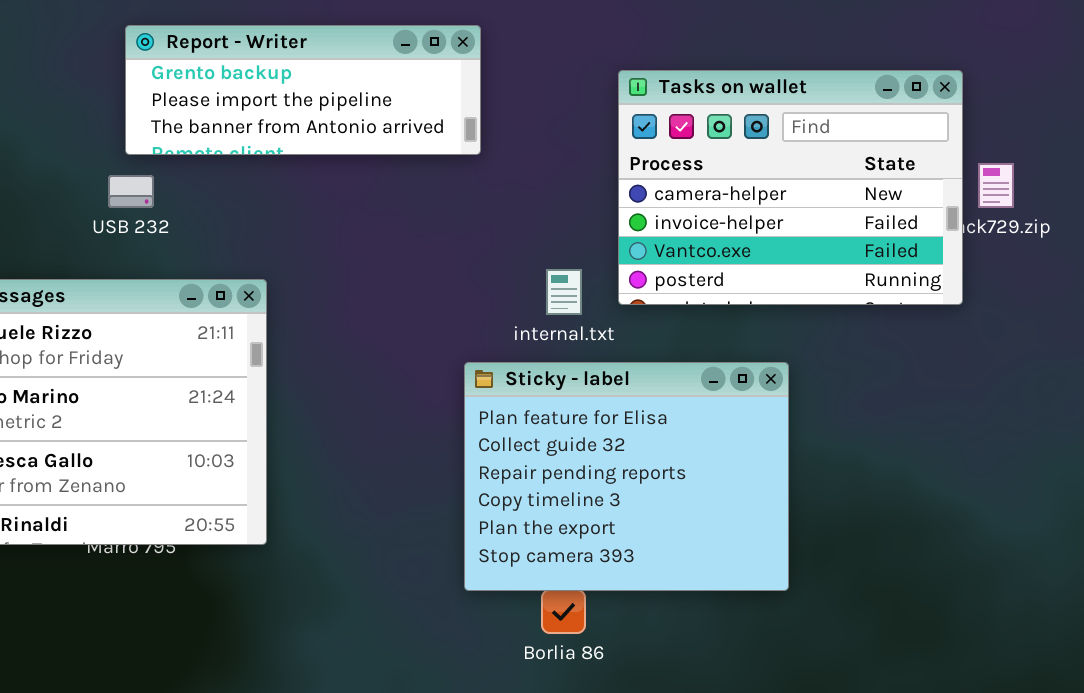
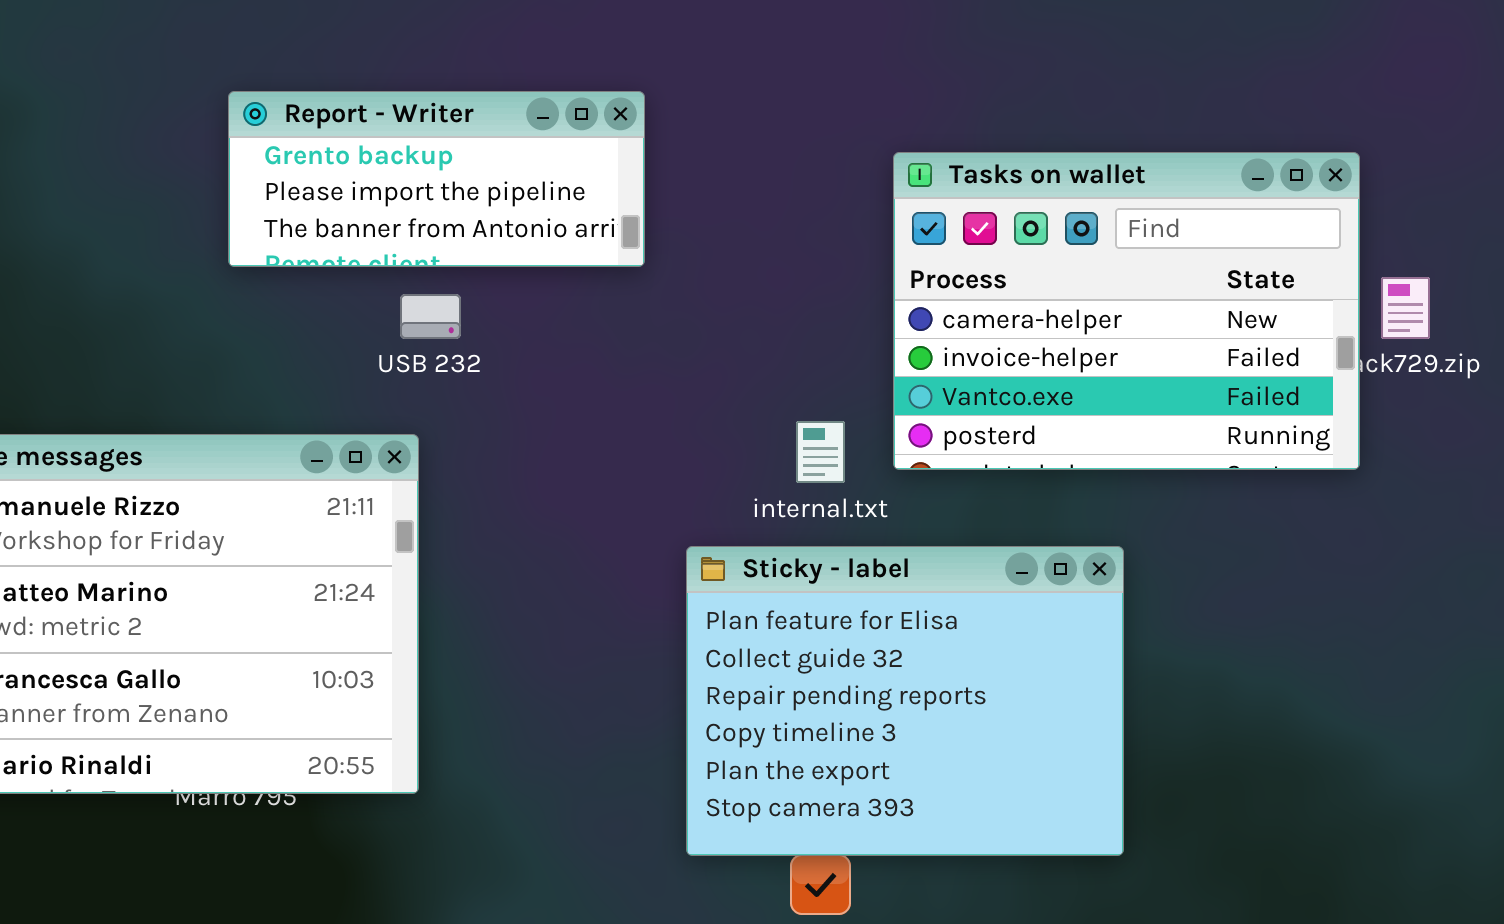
Report - Writer: [125,25,481,155] -> [228,91,645,267], resized
USB 232: [108,175,154,208] -> [400,294,461,339], moved

